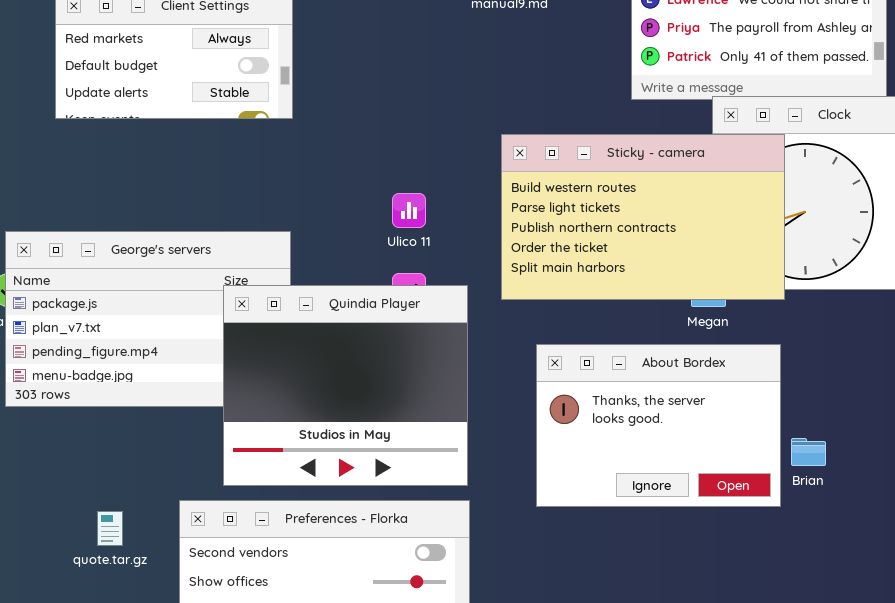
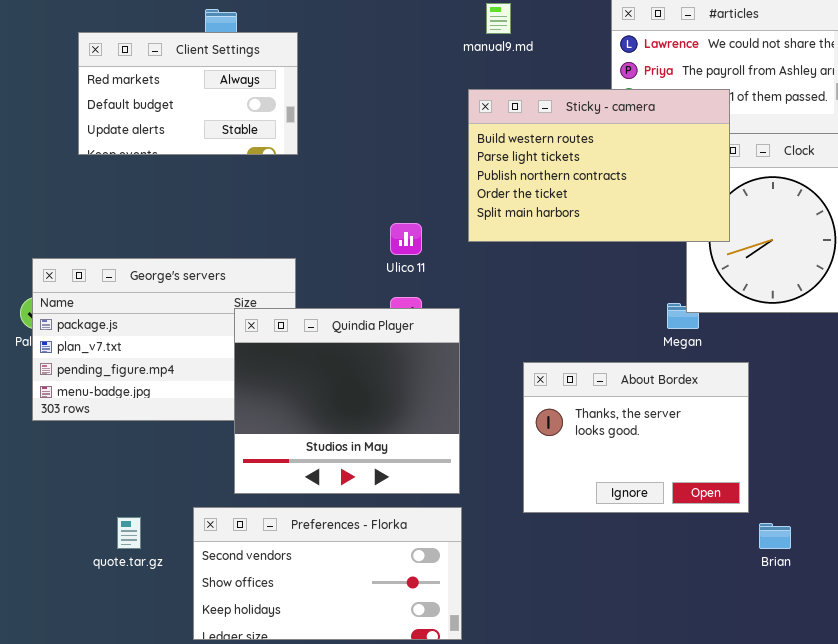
Sticky - camera: [501,134,785,300] -> [468,89,730,242], moved
Brian: [791,438,826,466] -> [759,523,791,549], moved

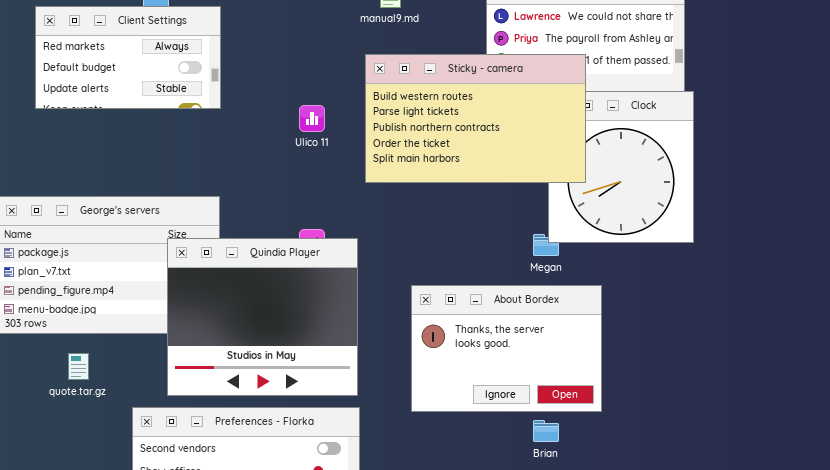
Ulico 11: [390,223,422,255] -> [299,105,325,132], moved
quote.tar.gz: [117,517,141,549] -> [68,353,89,380], moved
Brian: [759,523,791,549] -> [533,420,559,442], moved

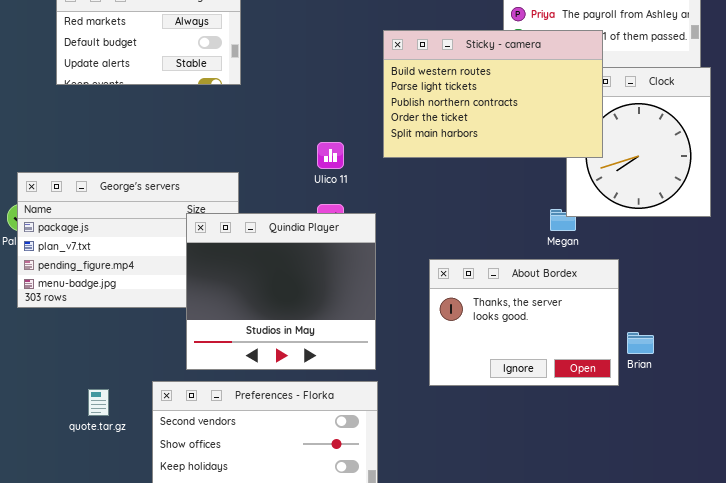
Ulico 11: [299,105,325,132] -> [317,142,344,169], moved
quote.tar.gz: [68,353,89,380] -> [88,389,109,416], moved
Brian: [533,420,559,442] -> [627,332,654,354], moved

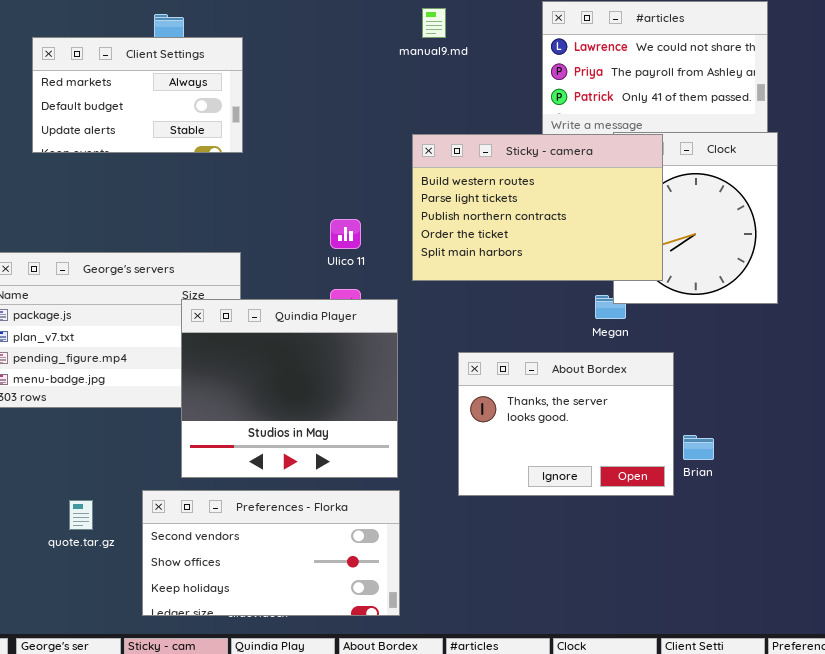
Sticky - camera: [383,30,603,158] -> [412,134,663,281], moved

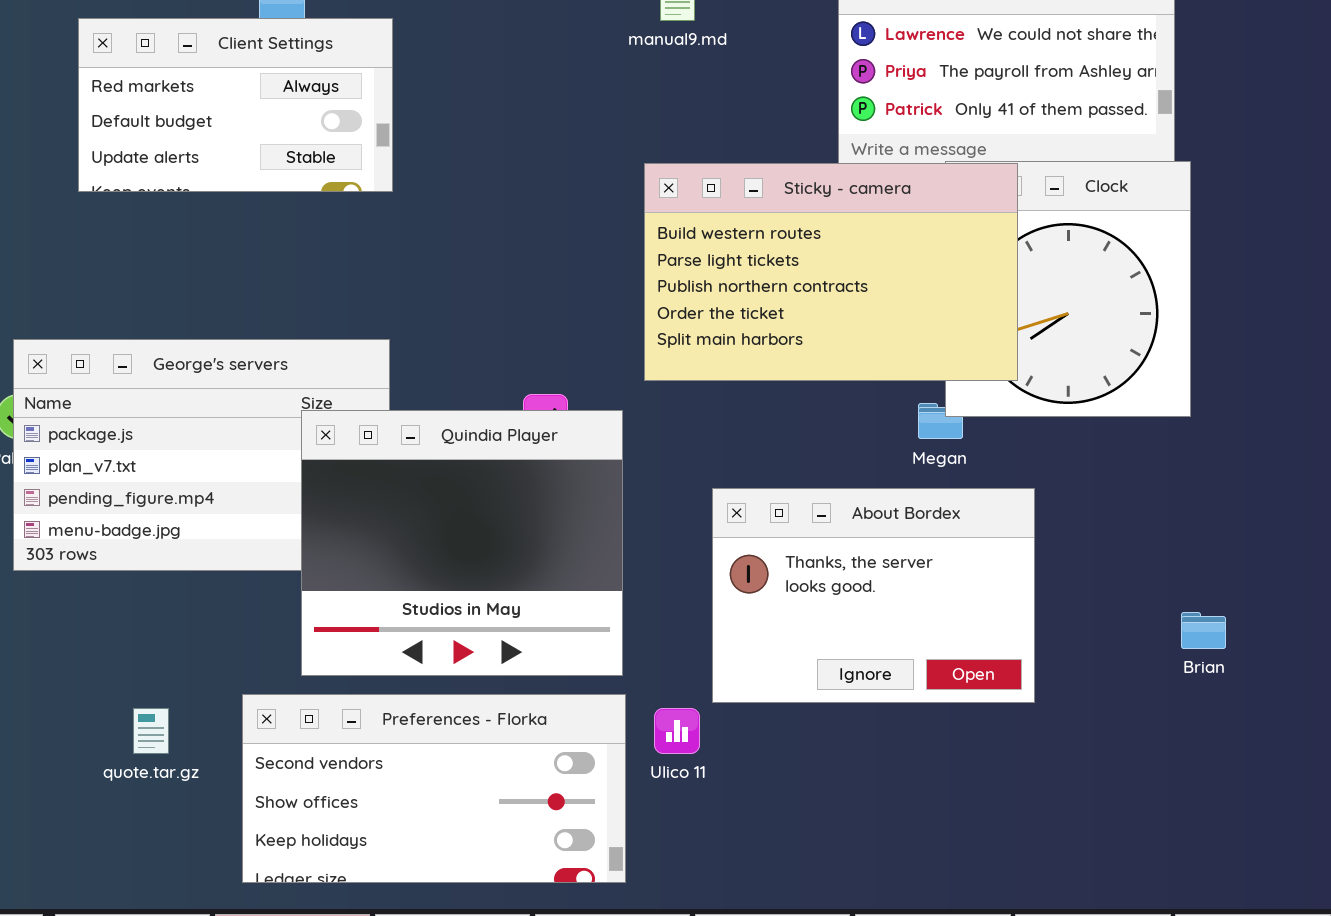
Ulico 11: [330,219,361,249] -> [654,708,700,754], moved
Brian: [683,435,714,460] -> [1181,612,1226,649], moved

